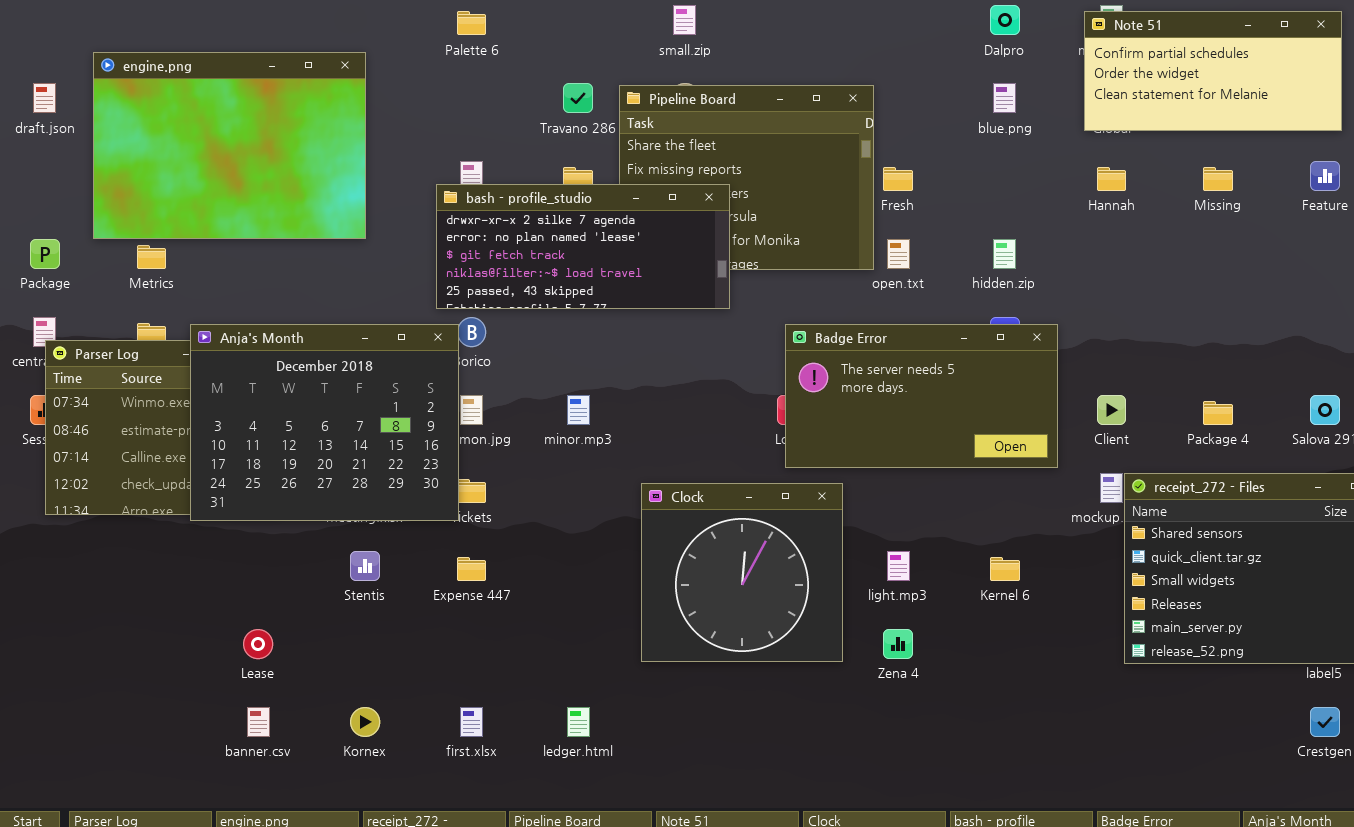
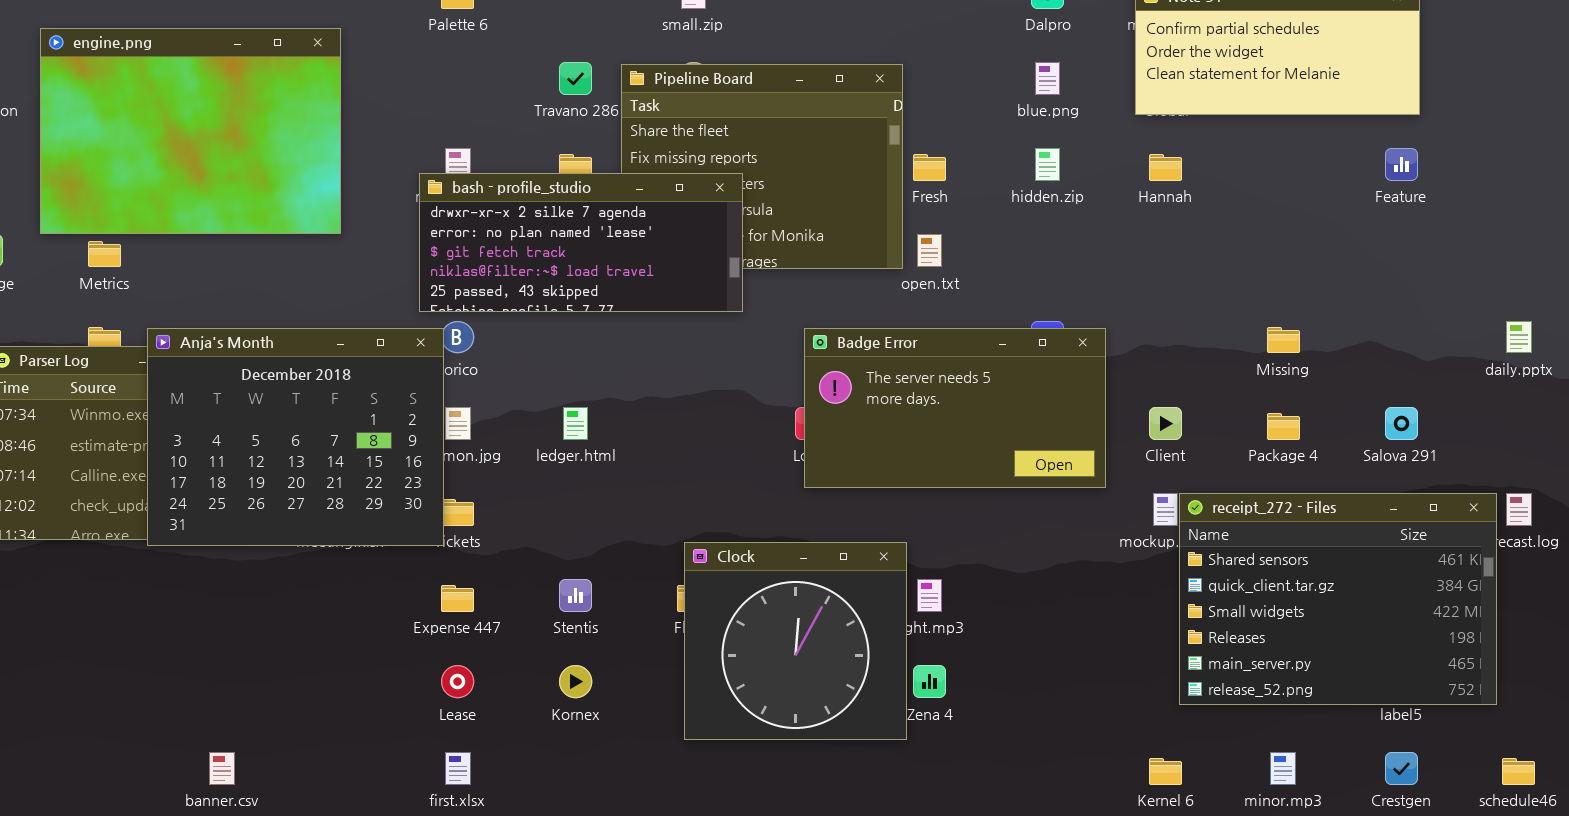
Missing: [1203,167,1233,191] -> [1267,327,1300,353], moved
hidden.zip: [993,239,1016,269] -> [1035,148,1060,181], moved
minor.mp3: [567,395,590,425] -> [1270,752,1296,785], moved
Clock: [641,483,843,662] -> [684,542,907,740], moved
Stentis: [350,551,380,581] -> [559,579,592,612], moved
Kernel 6: [990,557,1020,581] -> [1149,758,1182,785], moved
Lease: [243,629,273,659] -> [441,665,474,698], moved
Kornex: [350,707,380,737] -> [559,665,592,698], moved
ledger.html: [567,707,590,737] -> [563,407,588,440], moved

